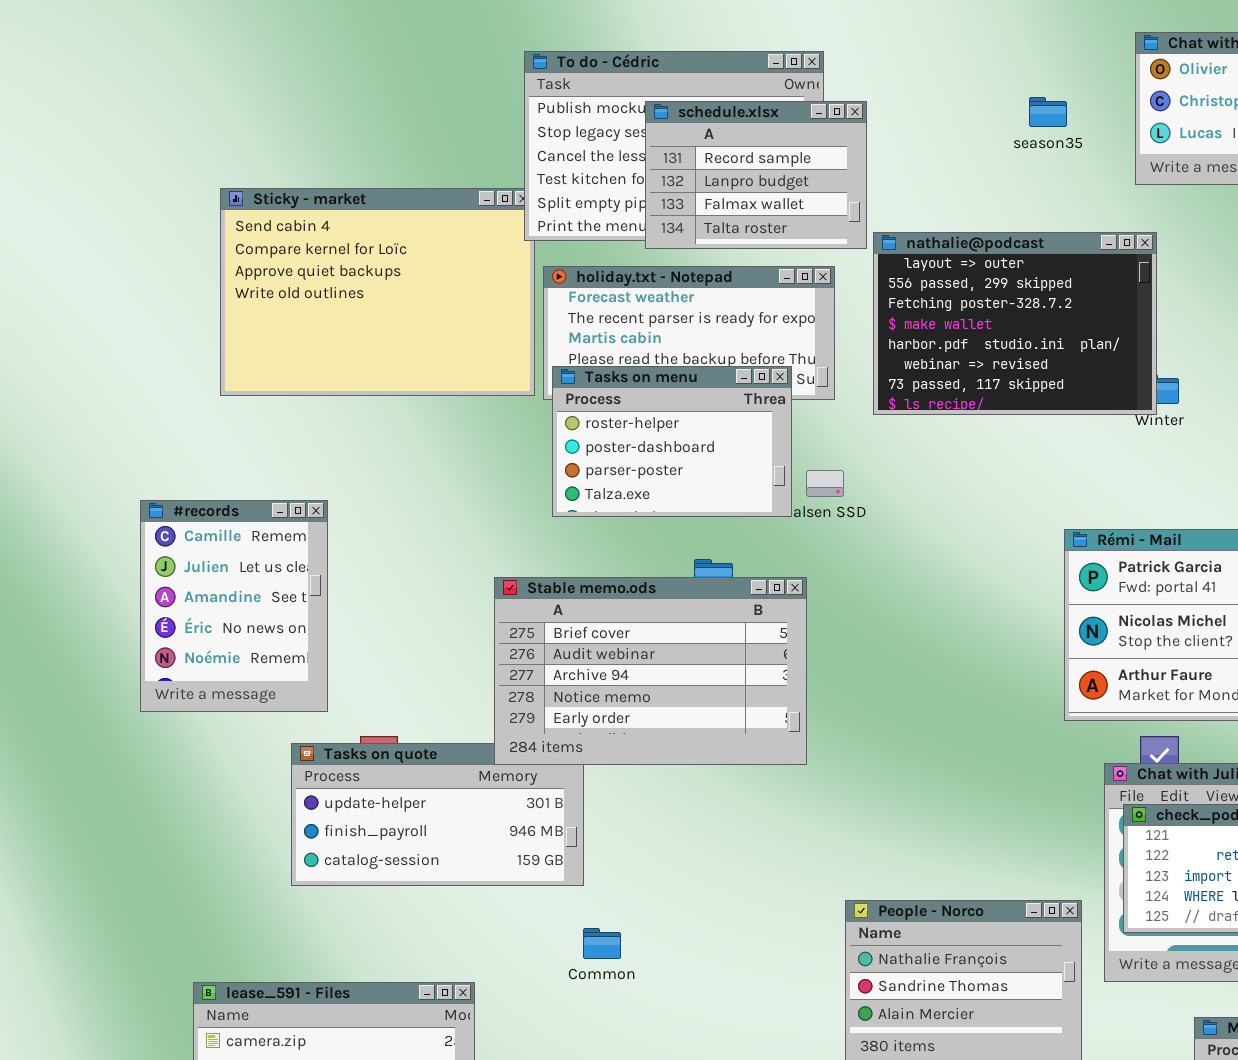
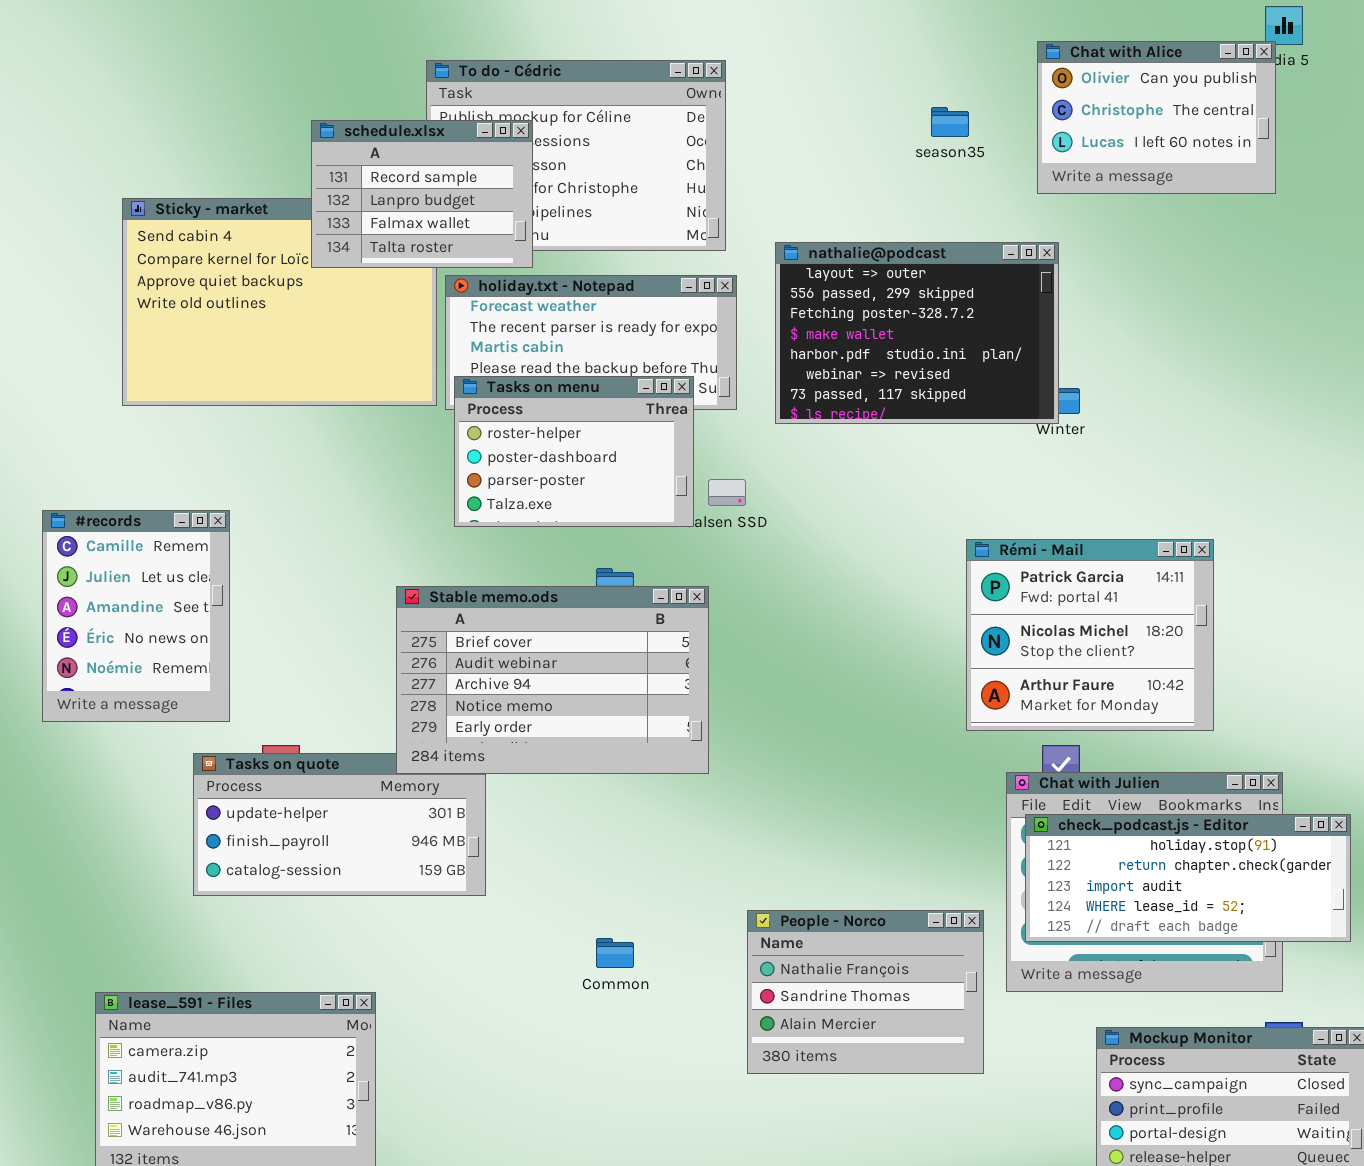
schedule.xlsx: [645,101,867,249] -> [311,120,533,268], moved
Common: [583,928,621,959] -> [596,938,634,968], moved

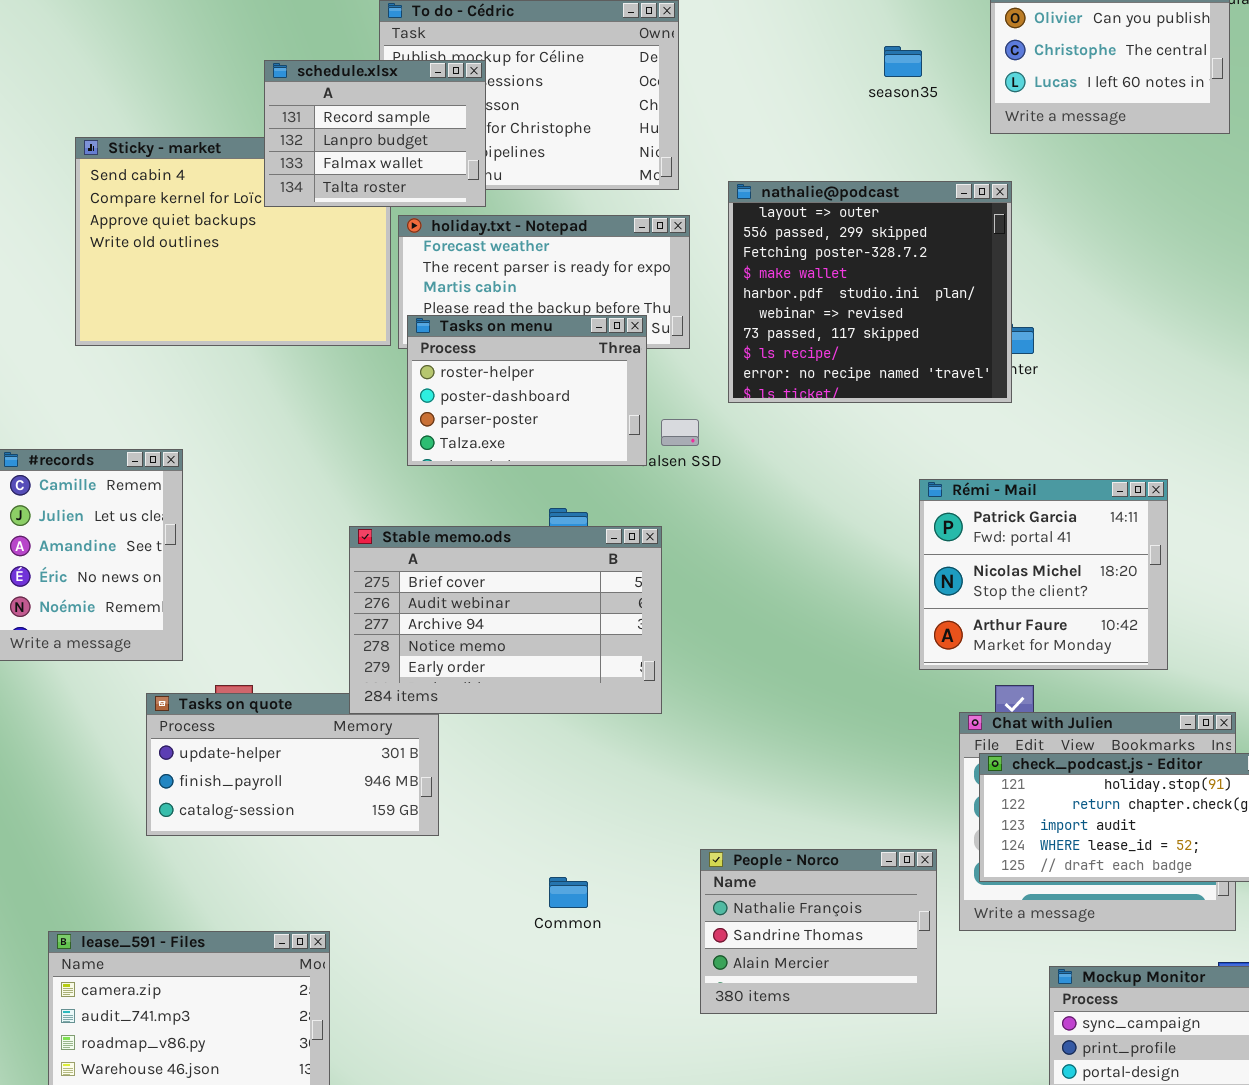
nathalie@podcast: [775,242,1059,424] -> [728,181,1012,403], resized

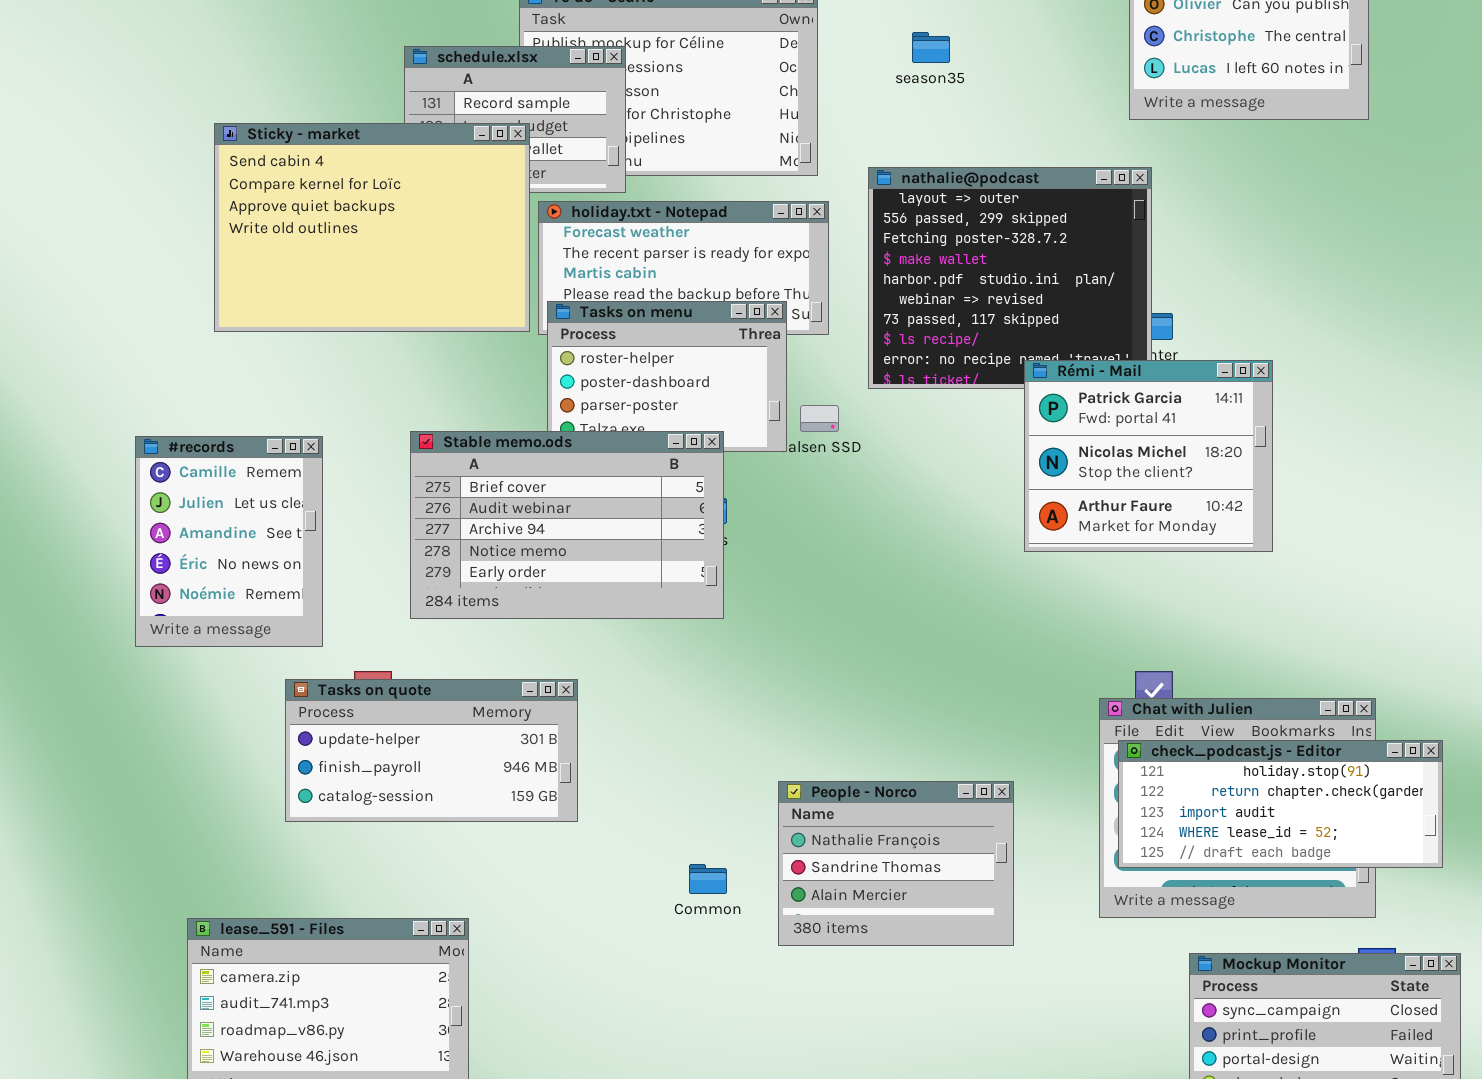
season35: [884,46,922,77] -> [912,32,950,63], moved
Sticky - market: [75,137,391,346] -> [214,123,530,332], raised
Rémi - Mail: [919,479,1168,670] -> [1024,360,1273,552], moved
Stable memo.ods: [349,526,662,714] -> [410,431,724,619], moved
People - Norco: [700,849,937,1014] -> [778,781,1014,946], moved

